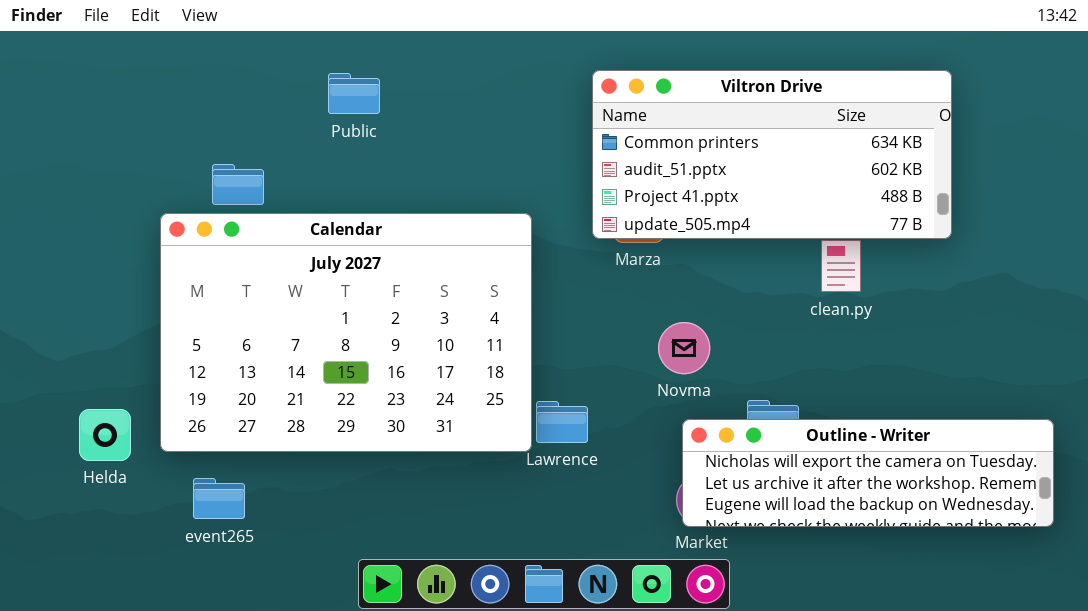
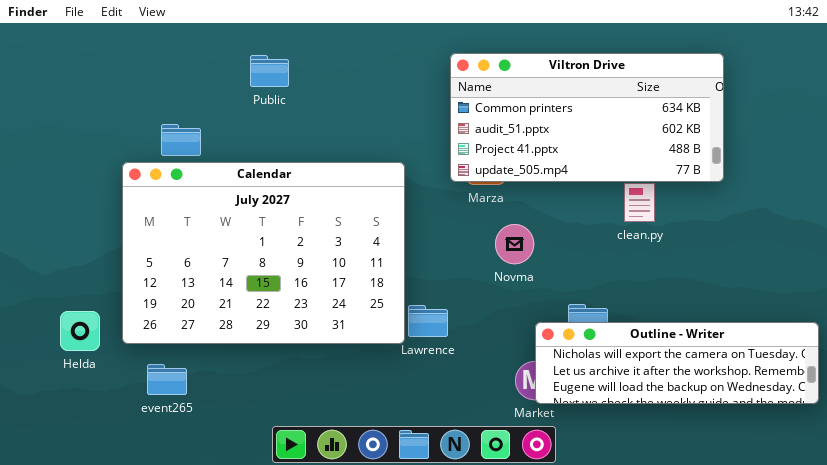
Novma: [658,322,710,374] -> [495,224,534,264], moved
Outline - Writer: [682,419,1054,527] -> [535,322,819,404], moved

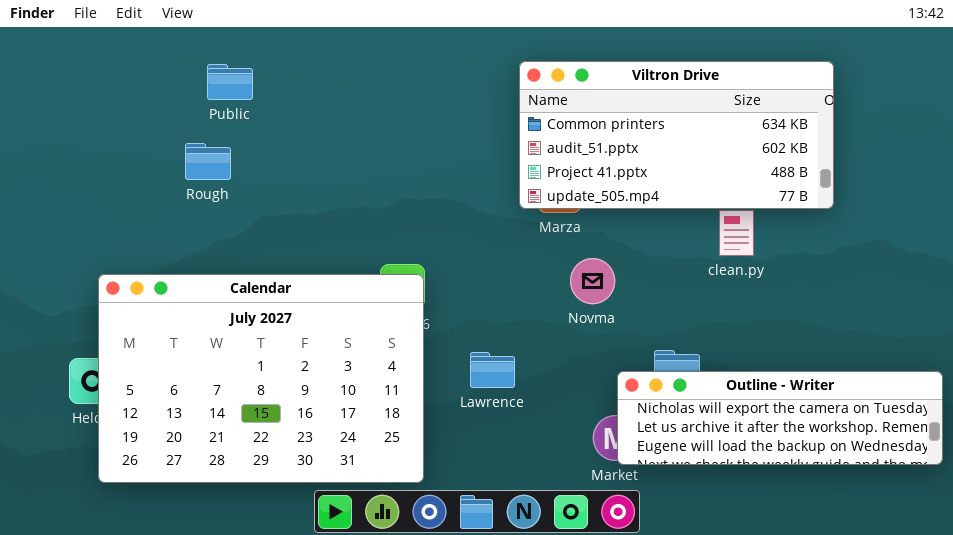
Public: [250,55,289,87] -> [207,64,253,100], moved
Calendar: [122,162,405,344] -> [98,274,424,483], moved

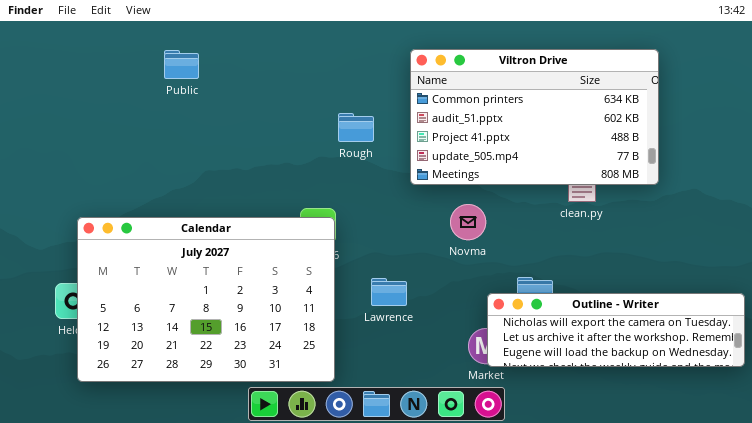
Viltron Drive: [519,61,834,209] -> [410,49,659,185], resized
Rough: [185,143,231,180] -> [338,113,374,142], moved

